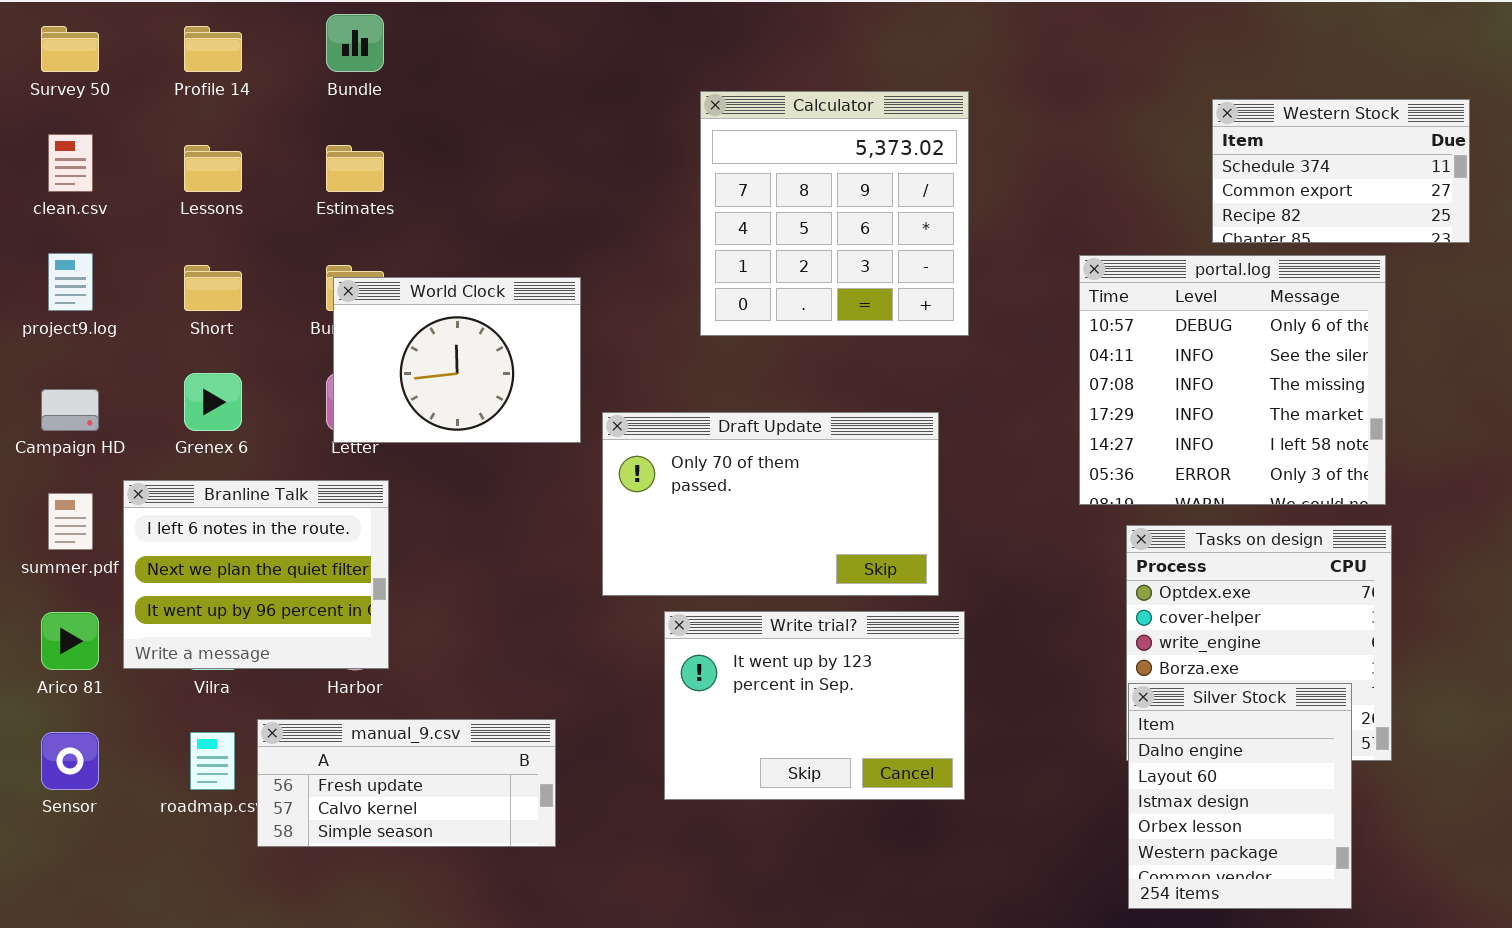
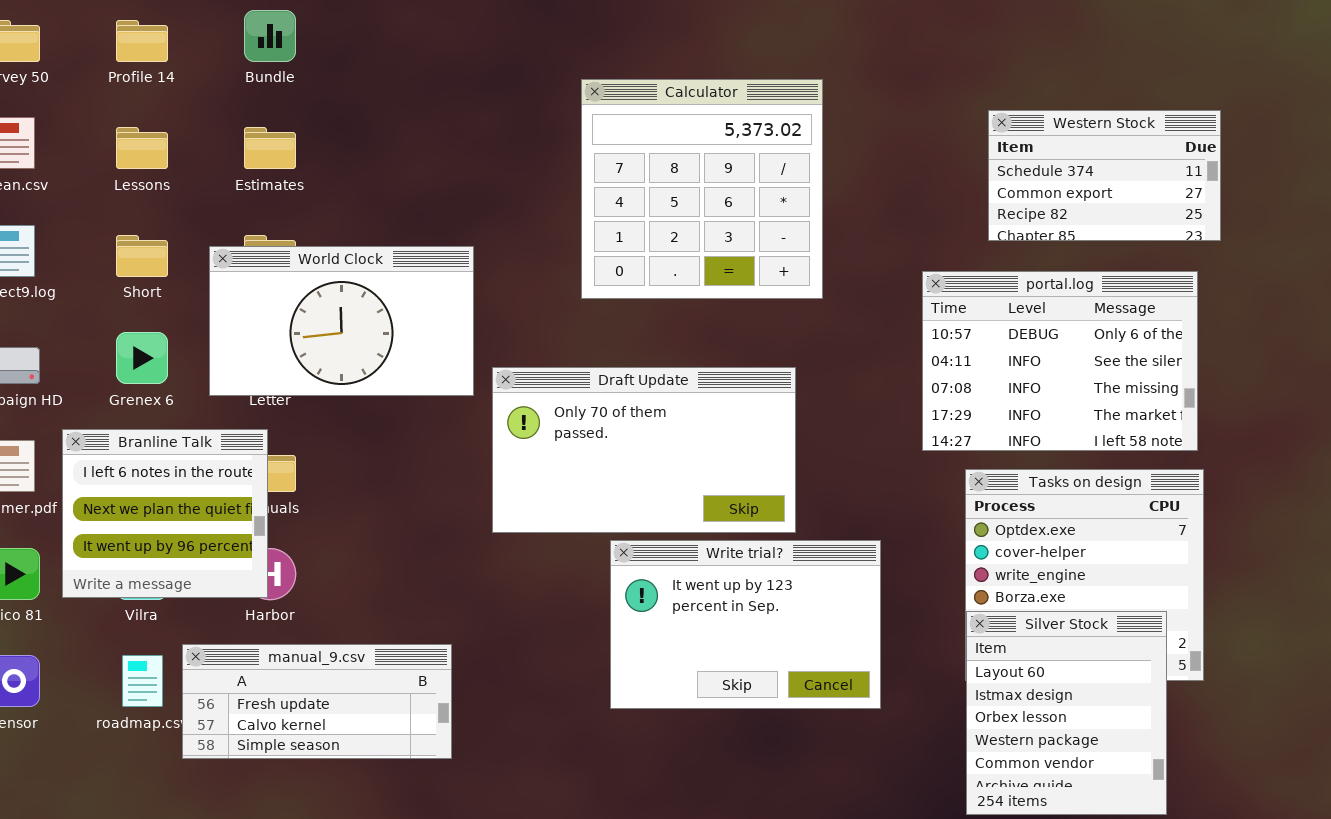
Western Stock: [1212,99,1470,243] -> [988,110,1221,241], moved
portal.log: [1079,255,1386,505] -> [922,271,1198,451], resized
World Clock: [333,277,581,443] -> [209,246,474,396], resized
Branline Talk: [123,480,389,669] -> [62,429,268,598], resized
Write trial?: [664,611,965,800] -> [610,540,881,709], moved
Silver Stock: [1128,683,1352,909] -> [966,611,1167,815], scrolled down 1 row

